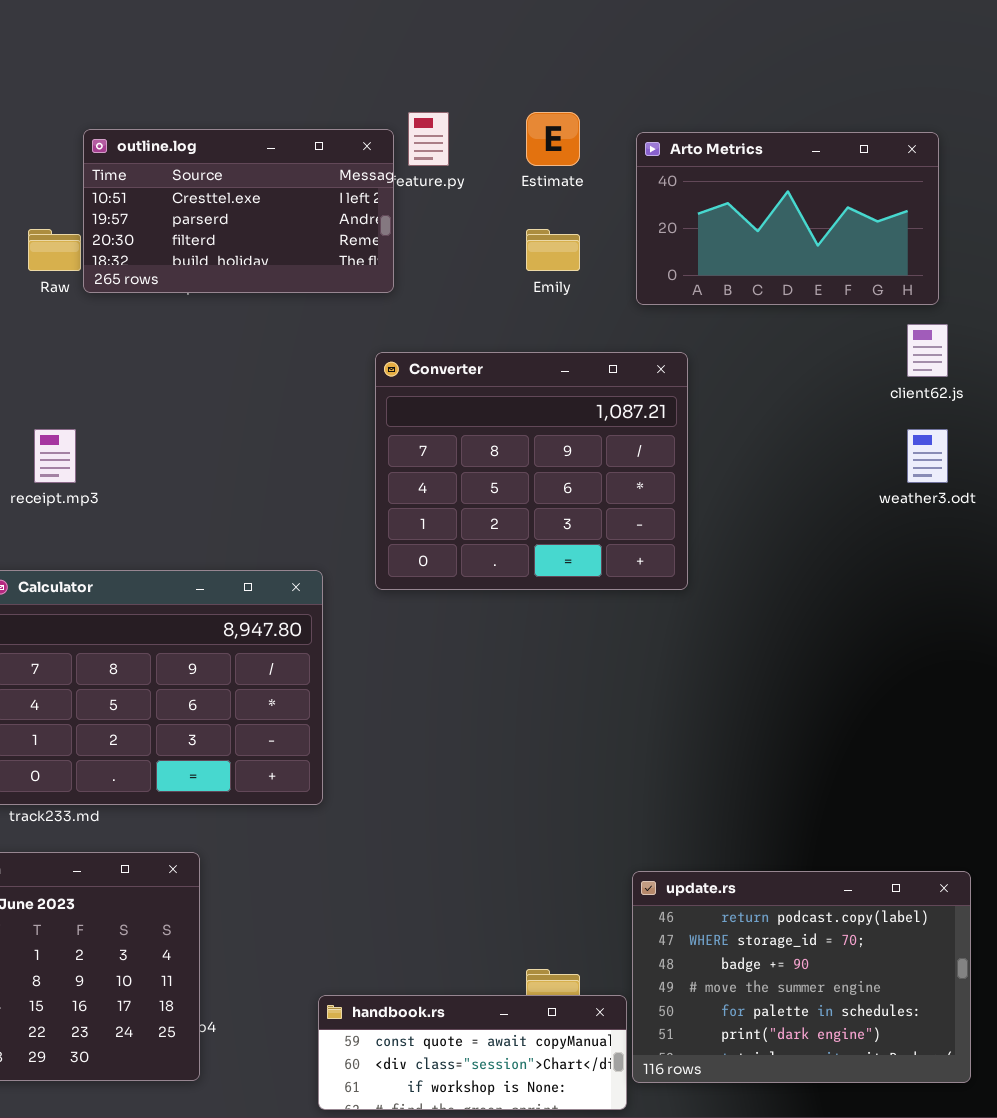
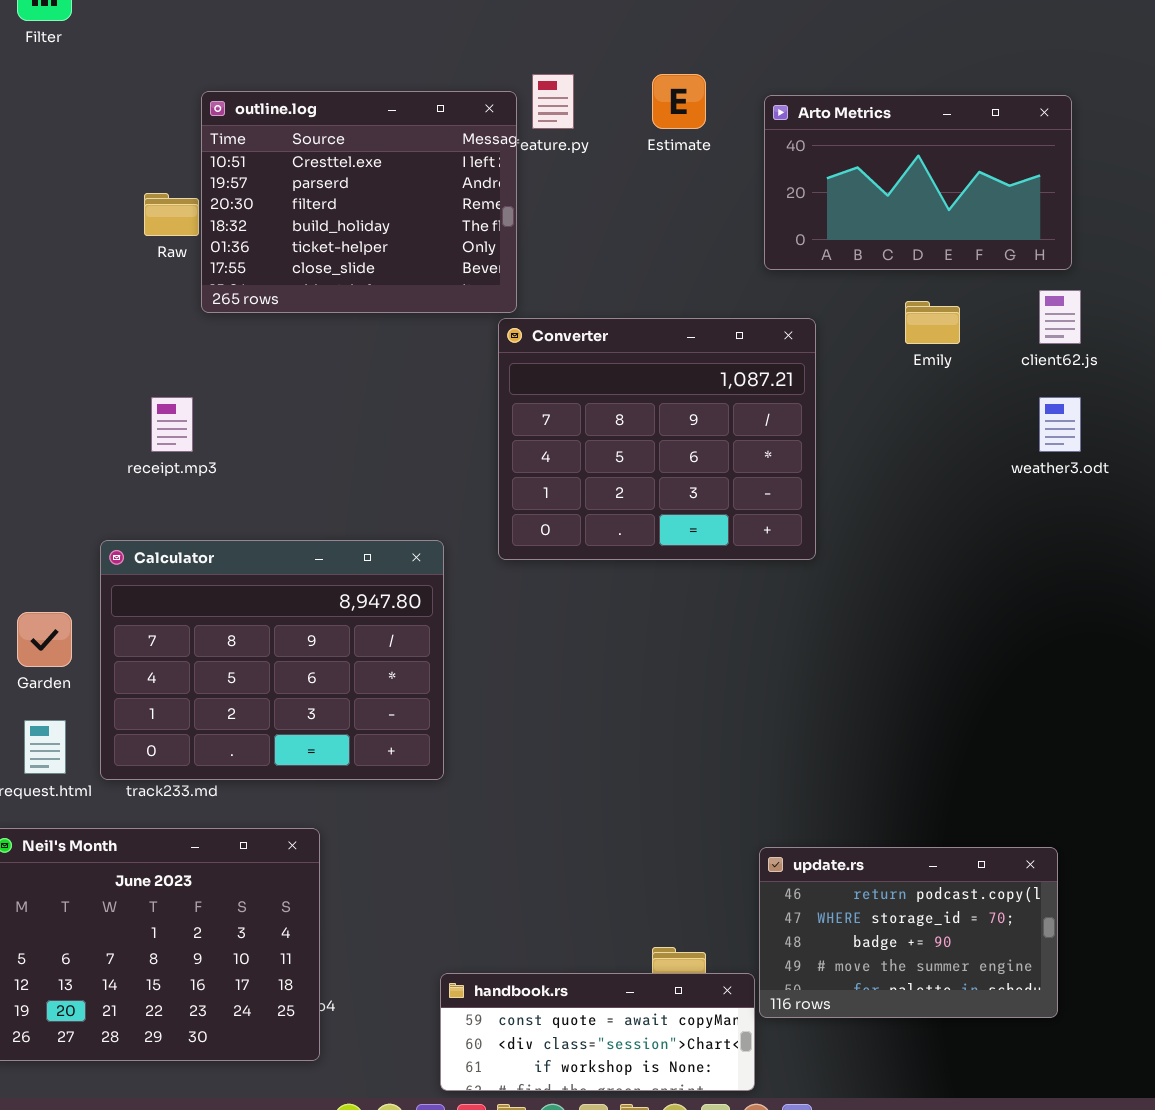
outline.log: [83,129,394,293] -> [201,91,517,313], resized
Emily: [526,229,580,271] -> [905,301,960,344], moved
update.rs: [632,871,971,1083] -> [759,847,1058,1018], resized

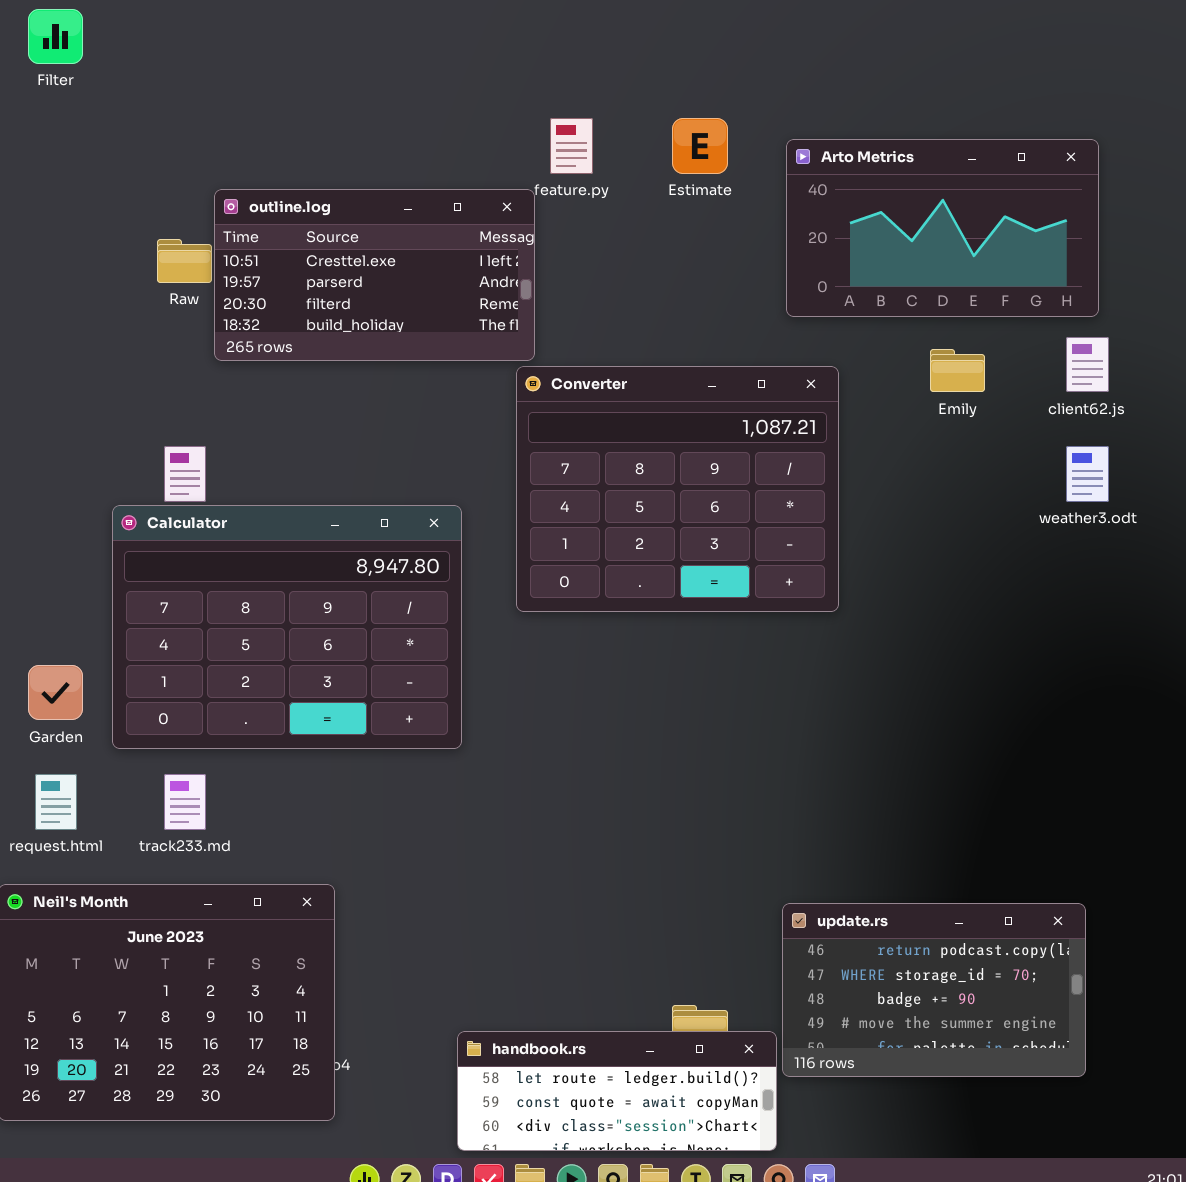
outline.log: [201,91,517,313] -> [214,189,535,361], resized
Calculator: [100,540,444,780] -> [112,505,462,749], moved
handbook.rs: [440,973,755,1091] -> [457,1031,777,1151], scrolled up 1 row

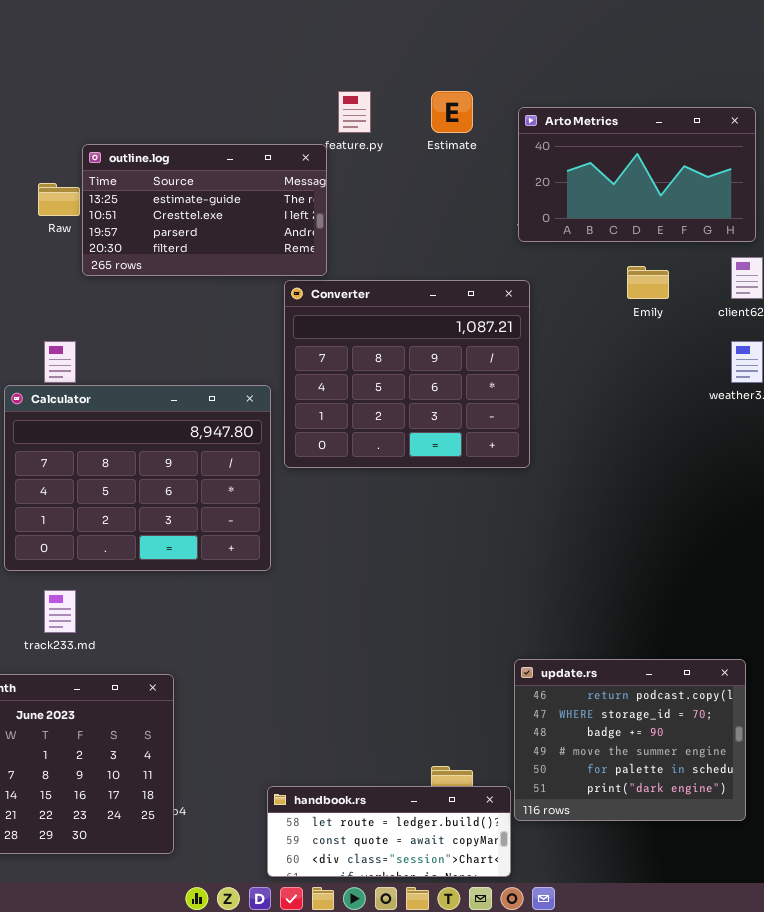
outline.log: [214,189,535,361] -> [82,144,327,276], scrolled up 1 row
Converter: [516,366,839,612] -> [284,280,530,468], moved
update.rs: [782,903,1086,1077] -> [514,659,746,821], resized

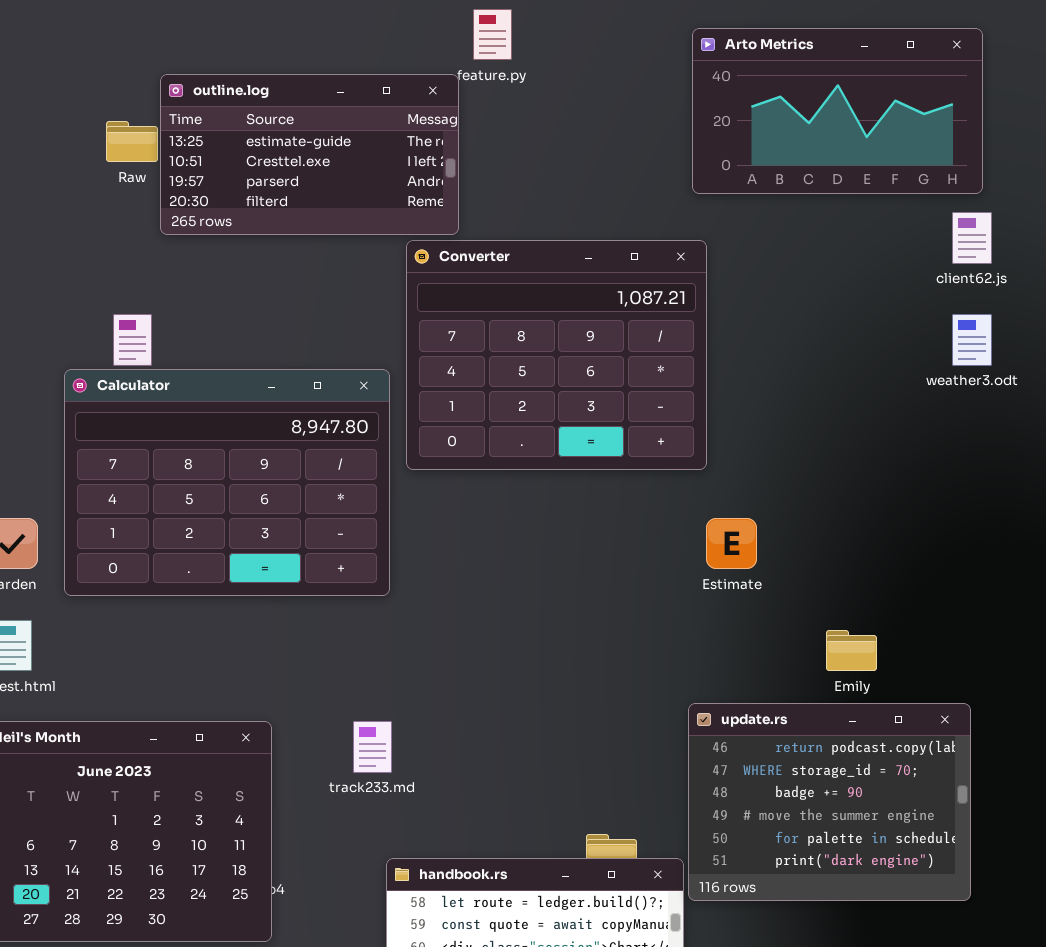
Estimate: [431,91,473,133] -> [706,518,757,569], moved
Emily: [627,266,669,299] -> [826,630,877,671], moved
track233.md: [44,590,76,633] -> [353,721,392,773], moved

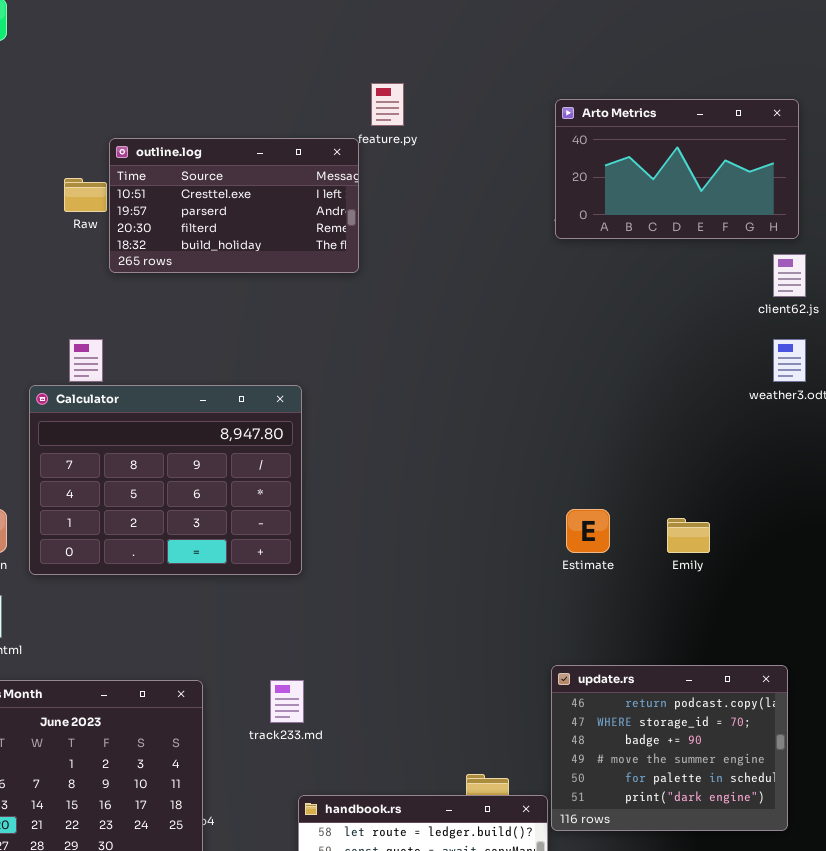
outline.log: [160,74,459,235] -> [109,138,359,273], scrolled down 1 row
Converter: [406,240,707,470] -> none, closed
Emily: [826,630,877,671] -> [667,518,710,553], moved

